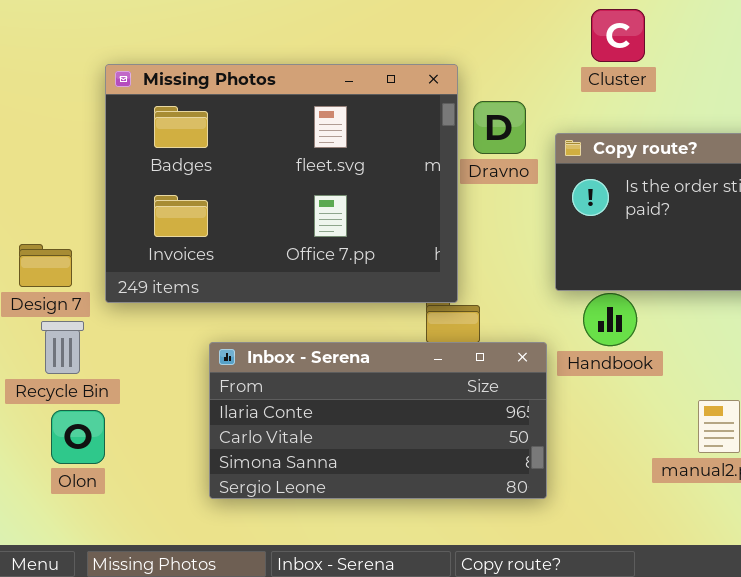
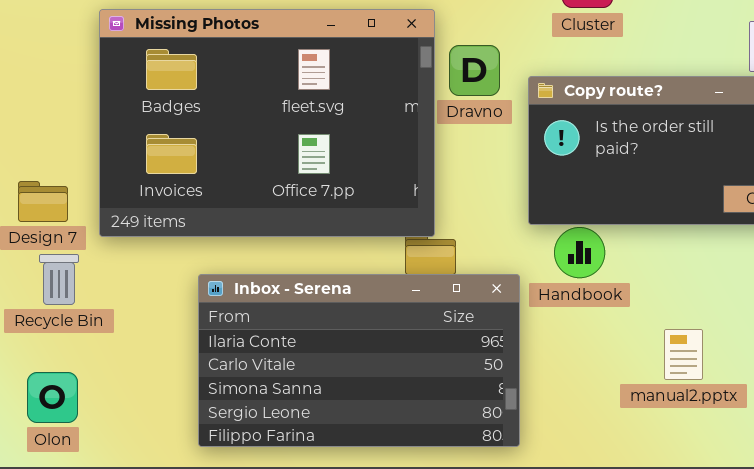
Inbox - Serena: [209,342,547,499] -> [198,274,520,447], resized
Olon: [51,410,105,464] -> [27,372,78,423], moved

